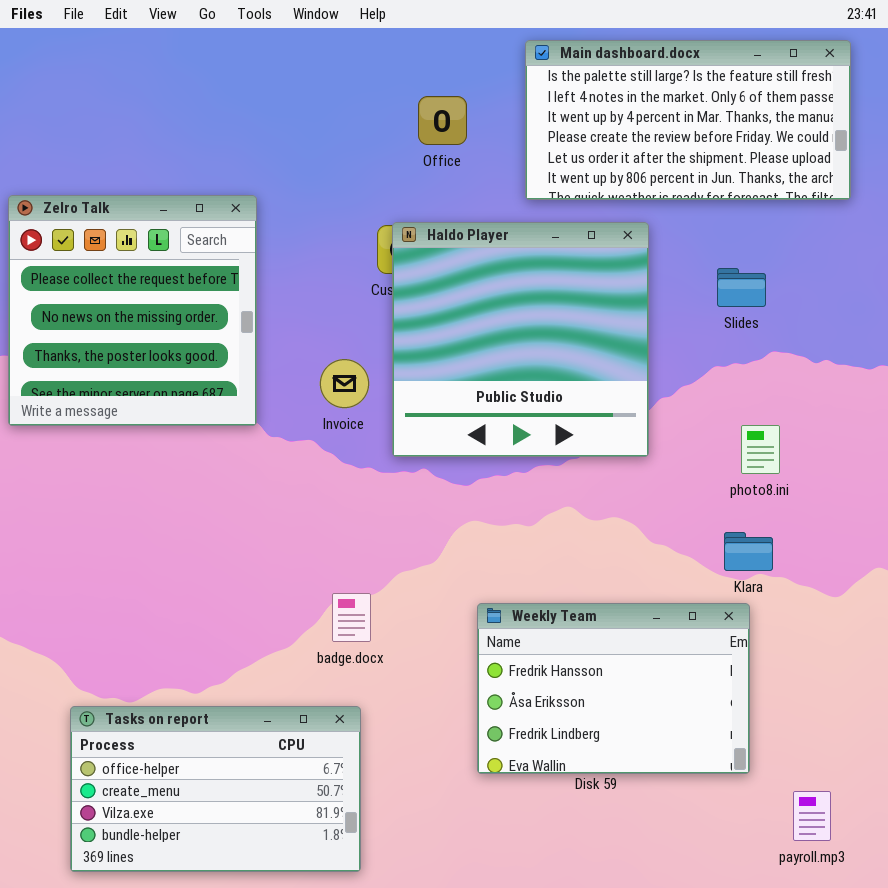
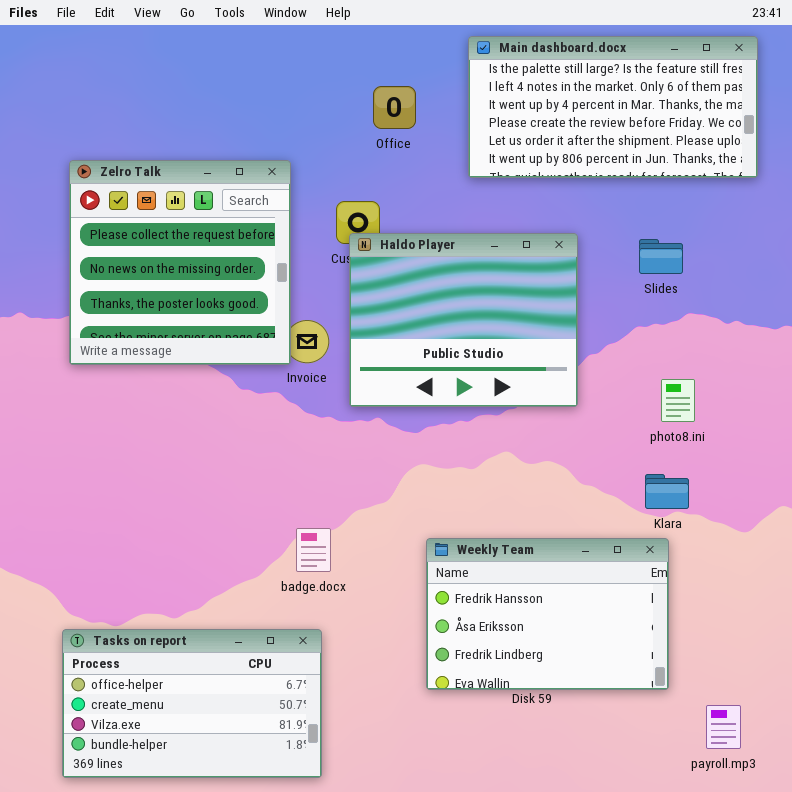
Zelro Talk: [8,195,257,426] -> [69,160,291,365], moved
Haldo Player: [392,222,649,457] -> [349,233,578,407], resized

